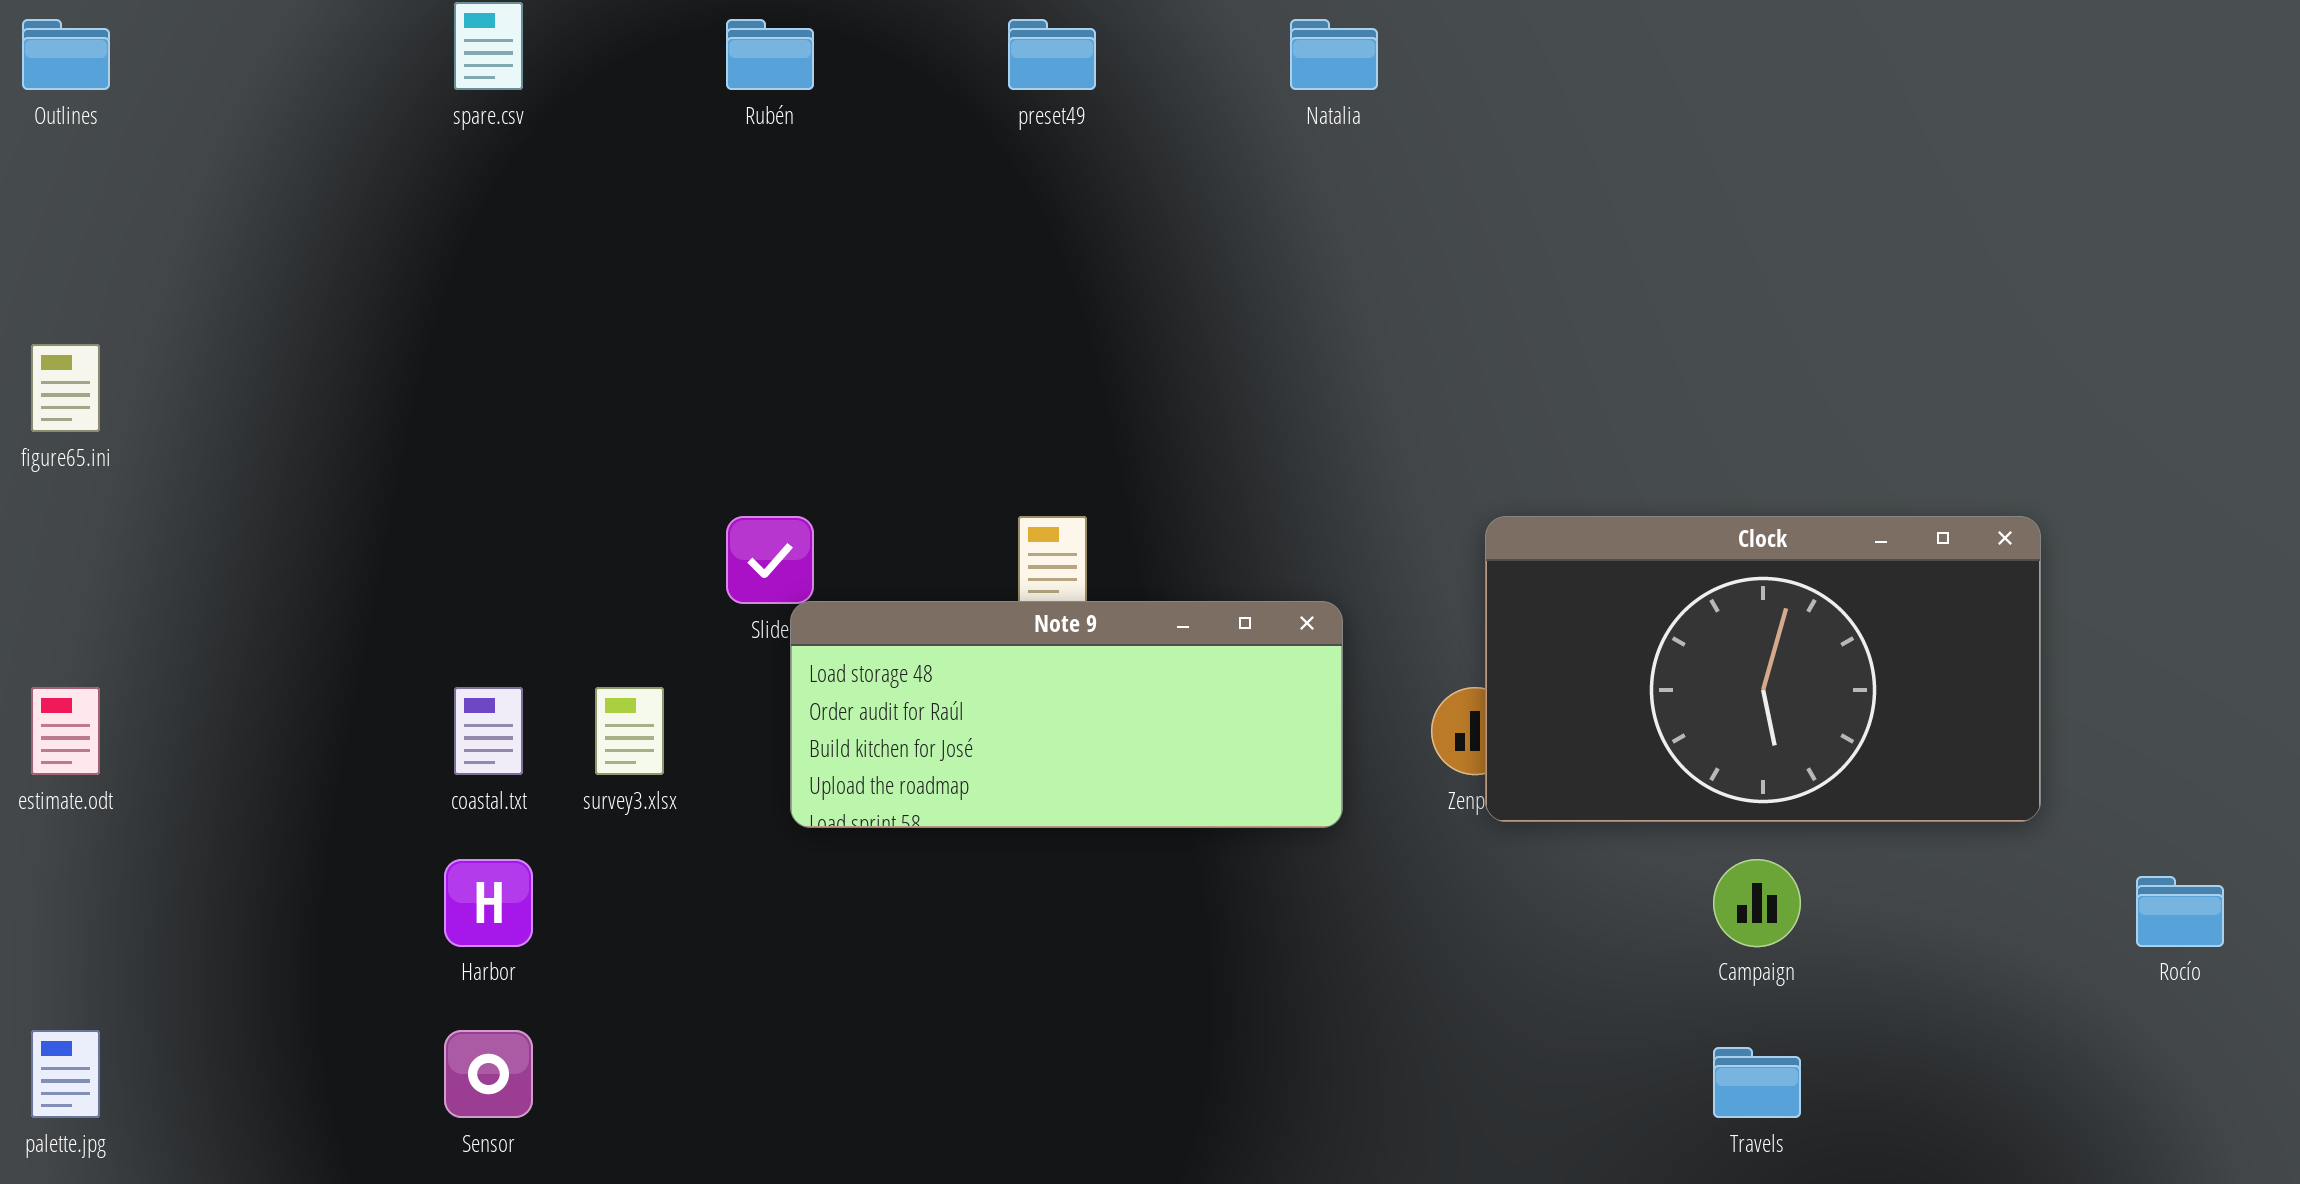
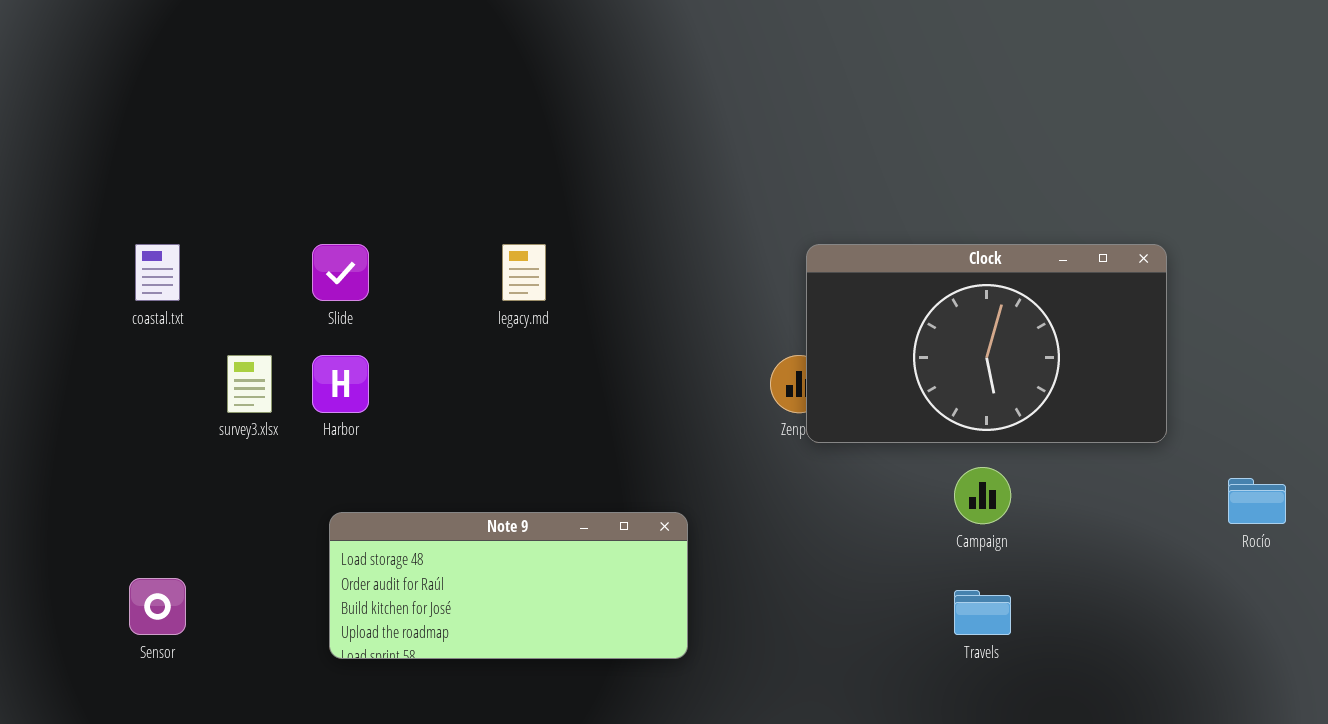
Note 9: [790,601,1343,828] -> [329,512,688,659], moved
coastal.txt: [454,687,523,775] -> [135,244,180,301], moved
Harbor: [444,859,533,947] -> [312,355,369,413], moved

